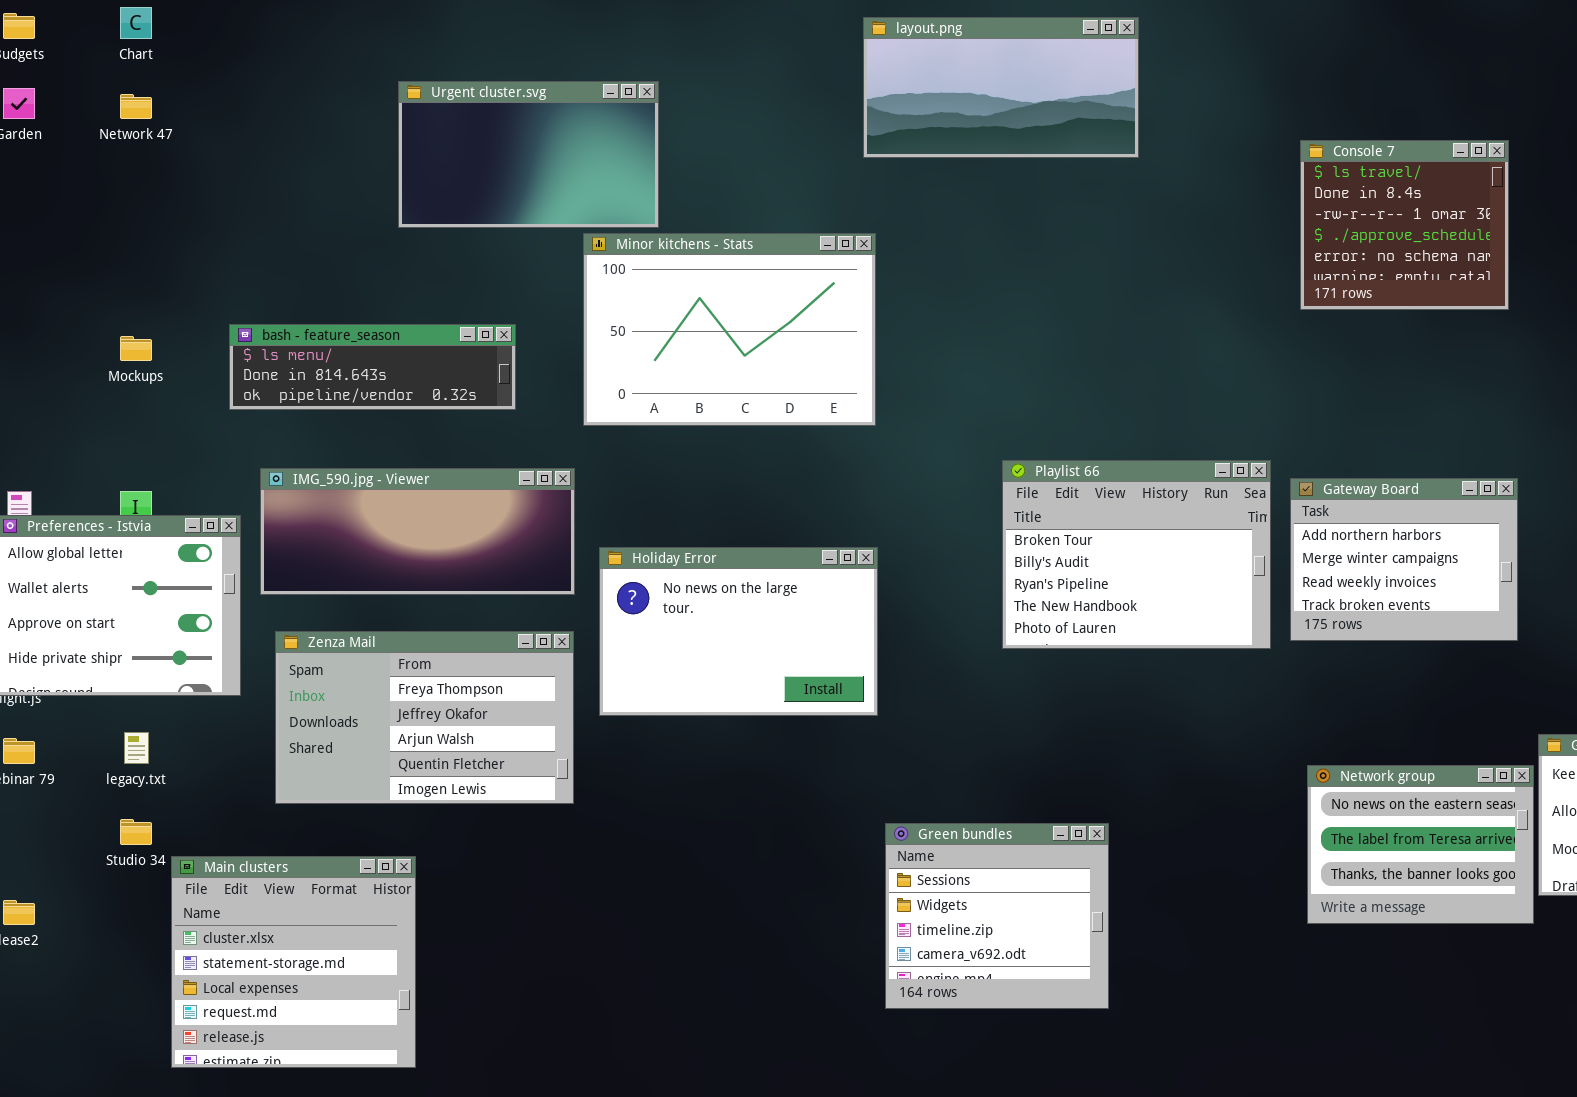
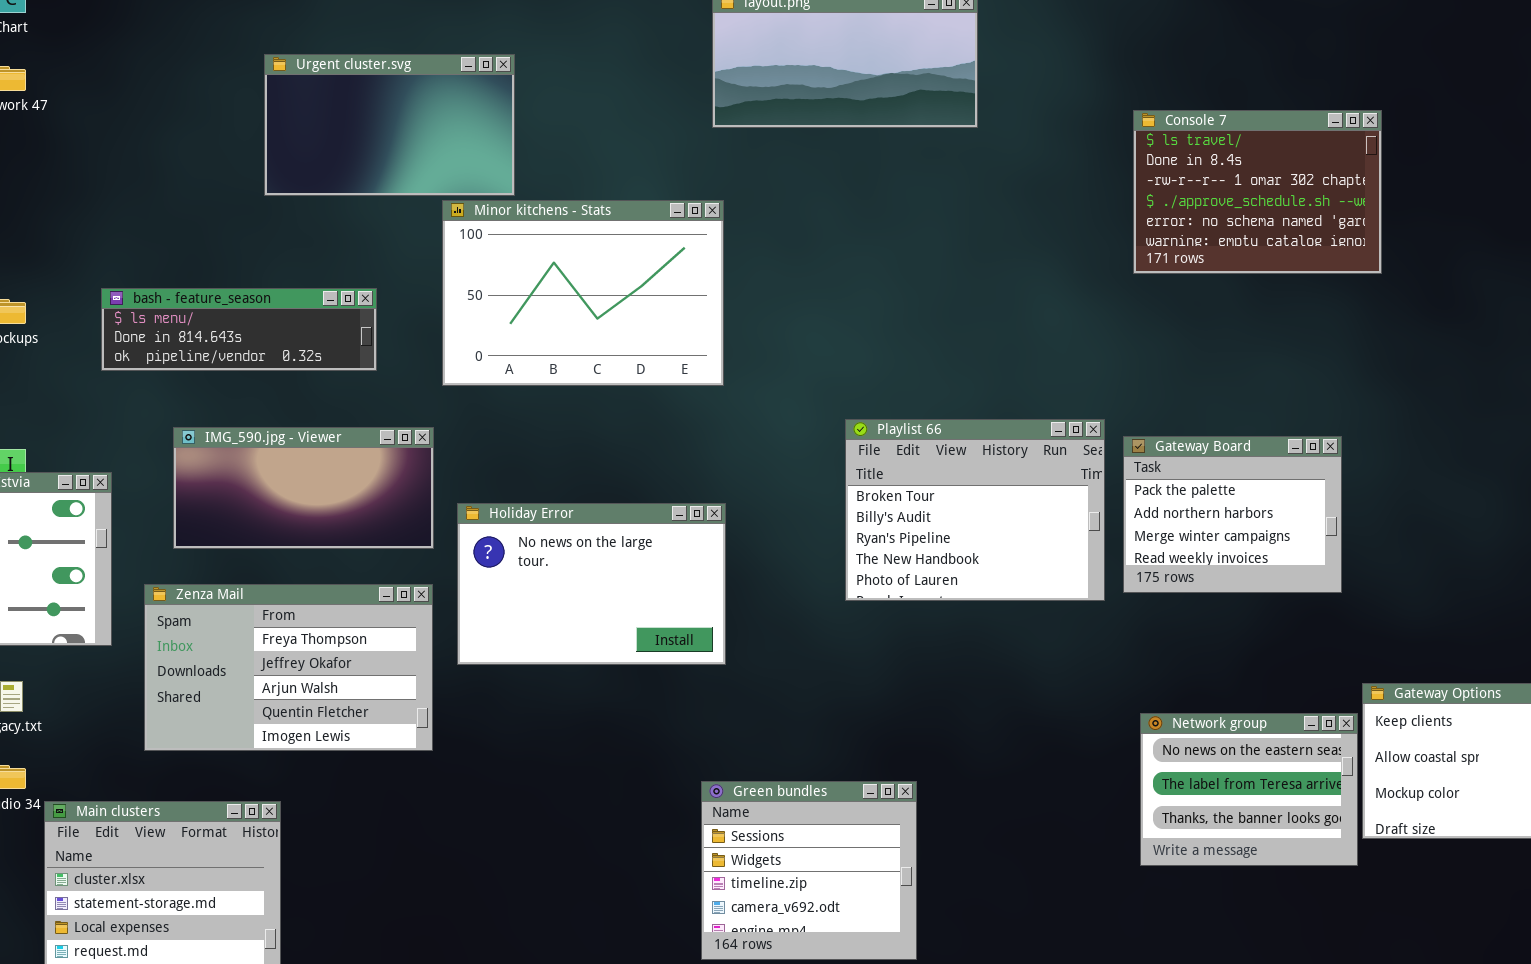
Console 7: [1300,140,1509,310] -> [1133,110,1382,274], resized
IMG_590.jpg - Viewer: [260,468,575,595] -> [173,427,434,549], resized
Gateway Board: [1290,478,1518,641] -> [1123,436,1342,593], scrolled up 1 row
Green bundles: [885,823,1109,1009] -> [701,781,917,960], moved

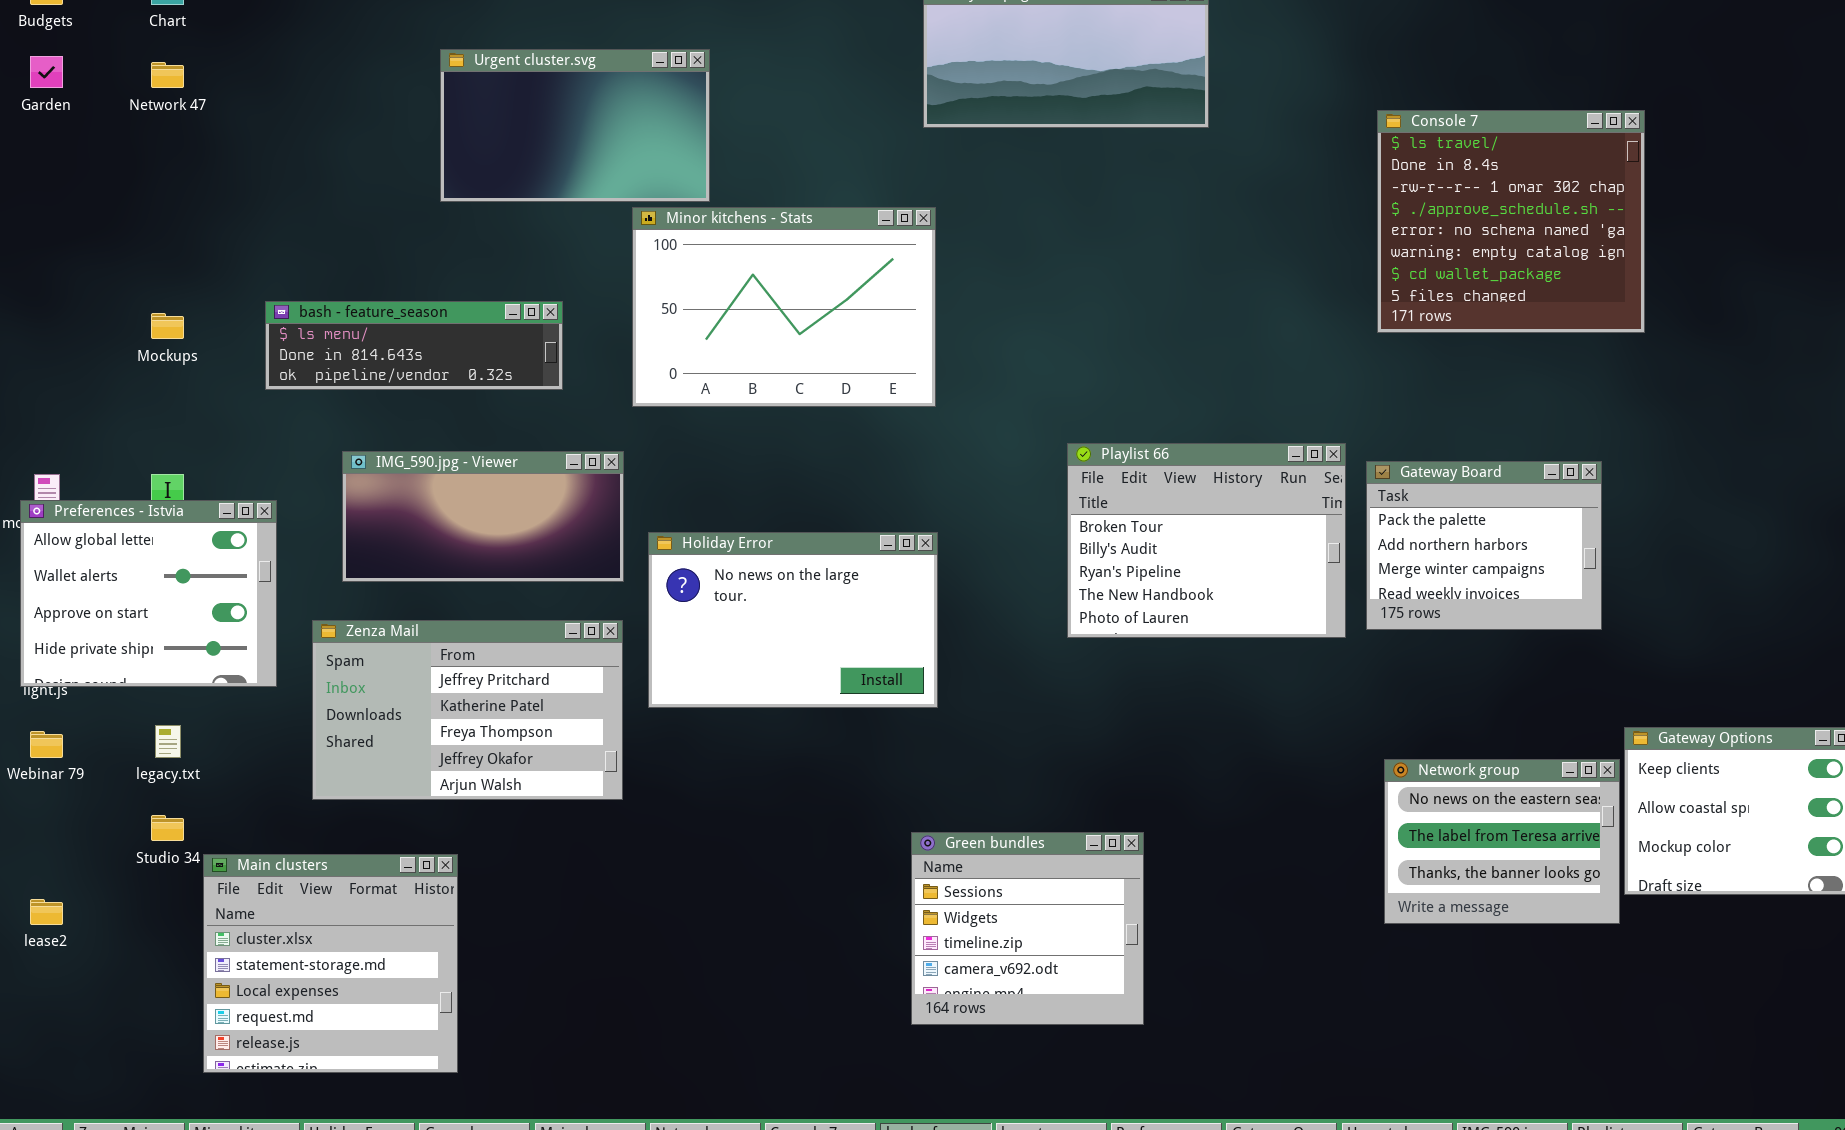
Console 7: [1133,110,1382,274] -> [1377,110,1645,333], resized
Zenza Mail: [144,584,433,751] -> [312,620,623,800], scrolled up 2 rows

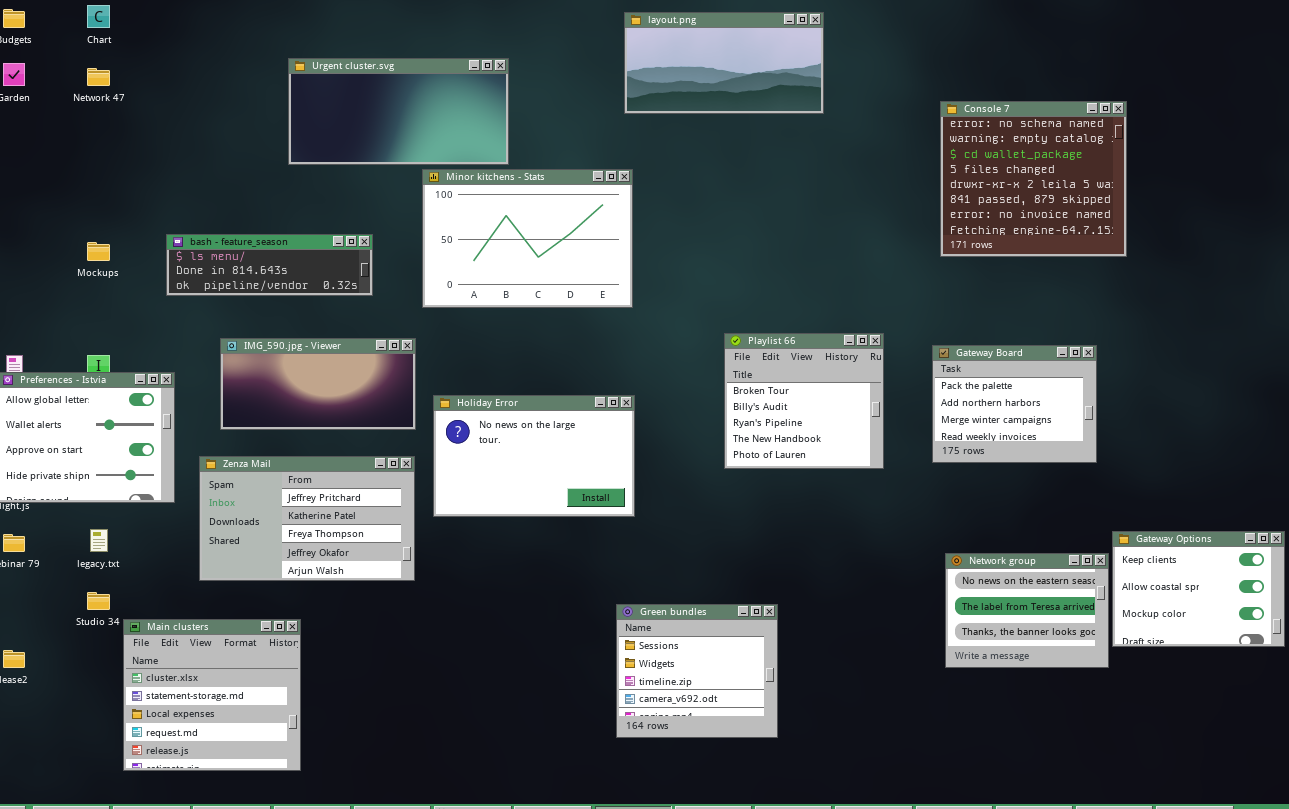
Urgent cluster.svg: [440,49,710,202] -> [288,58,509,165], resized
Console 7: [1377,110,1645,333] -> [940,101,1127,257], scrolled down 4 rows
Playlist 66: [1067,443,1346,638] -> [724,333,884,469], resized

